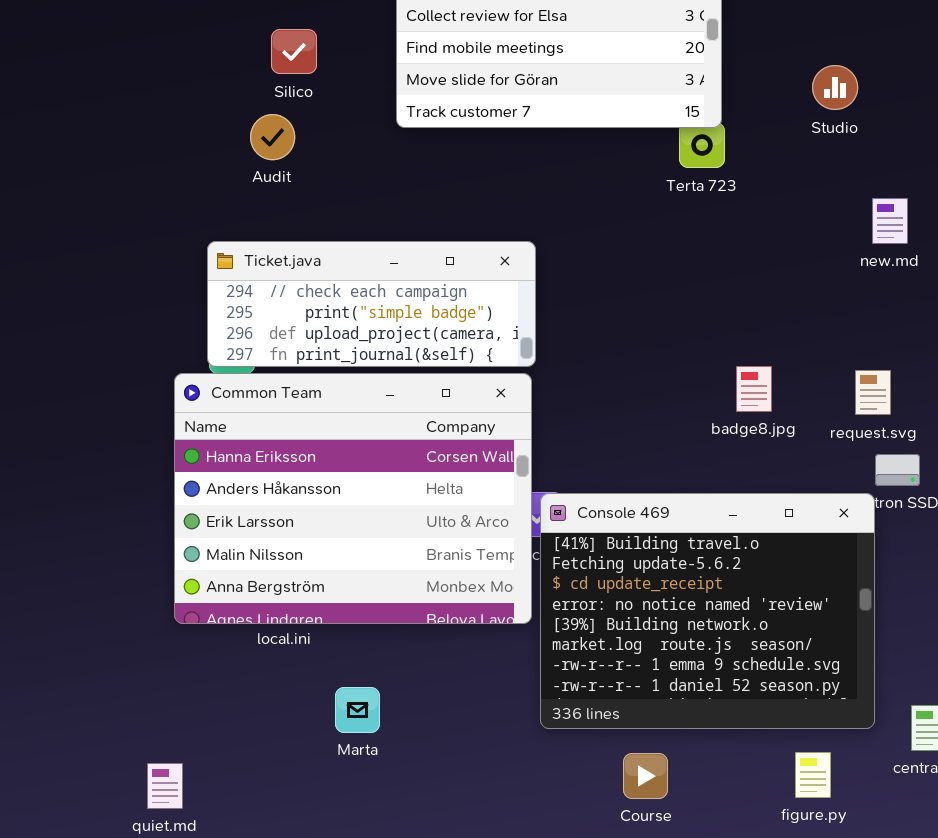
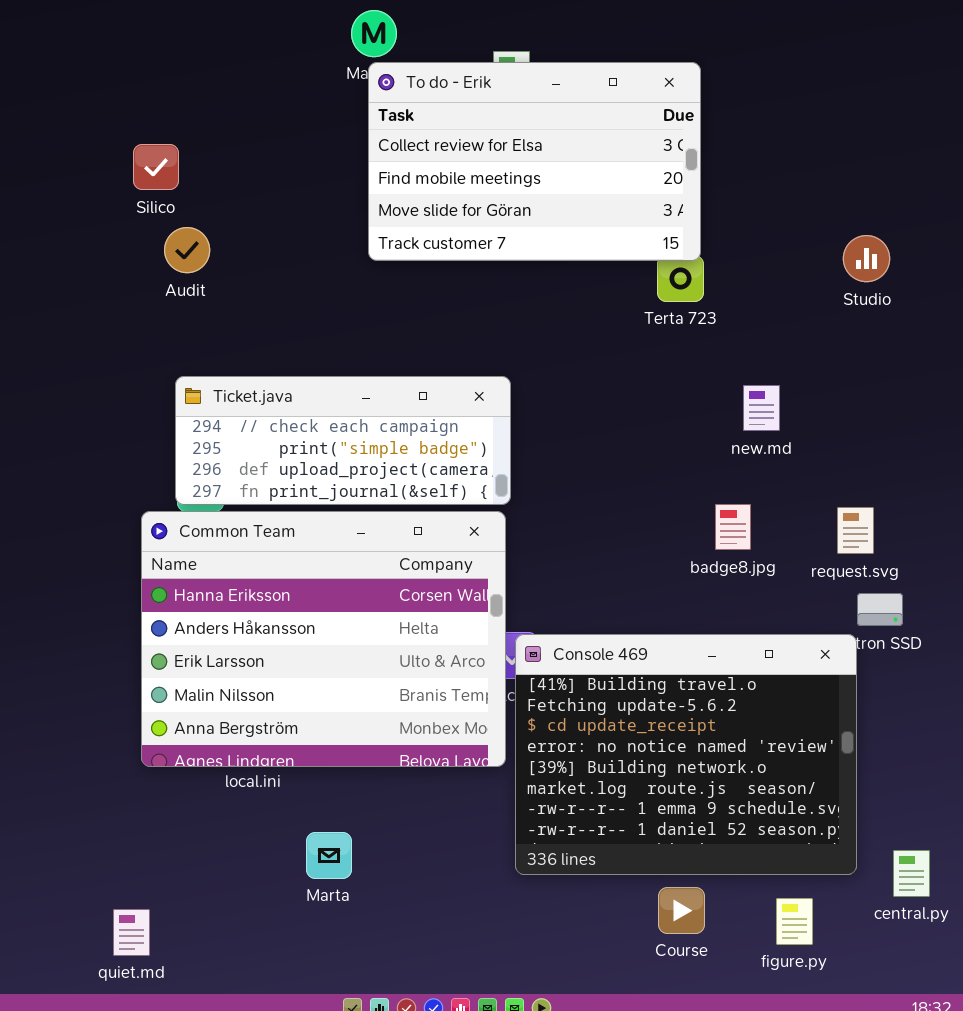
Silico: [271,29,317,74] -> [133,144,179,190], moved
Studio: [812,65,858,110] -> [843,235,890,282], moved
Audit: [250,114,295,160] -> [164,227,210,273], moved
new.md: [872,198,908,244] -> [743,385,780,431], moved
Course: [623,753,668,799] -> [658,887,705,934], moved

